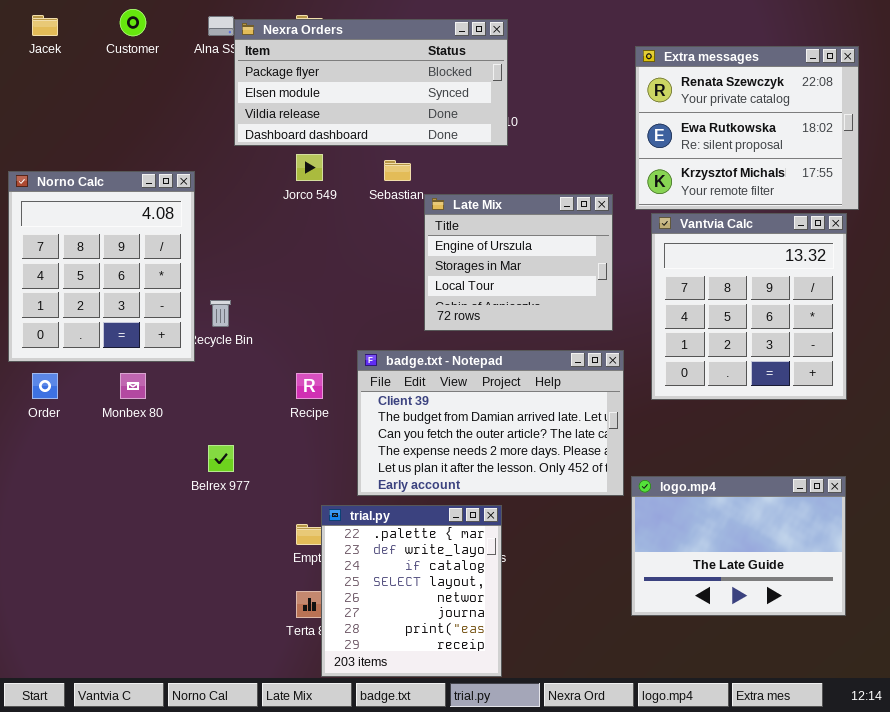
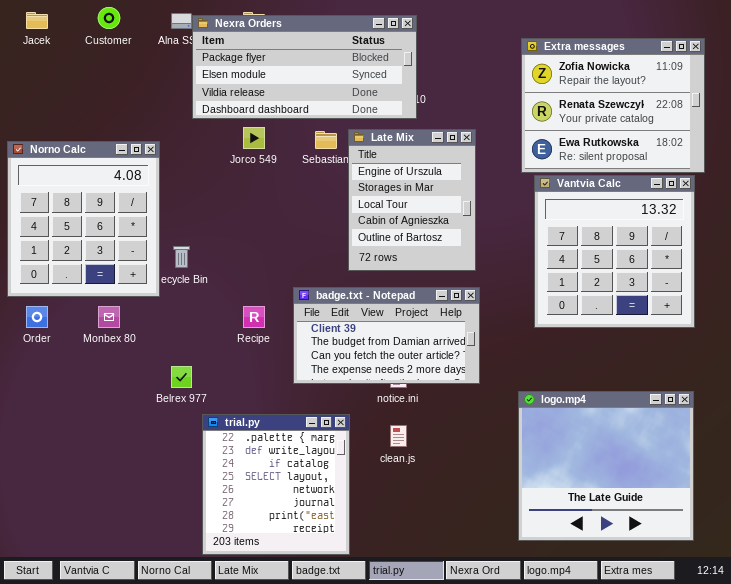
Extra messages: [635,46,859,210] -> [521,38,705,173], scrolled up 1 row
Late Mix: [424,194,613,331] -> [348,129,476,271], resized
badge.txt - Notepad: [357,350,624,496] -> [293,287,480,384], resized
logo.mp4: [631,476,846,616] -> [518,391,694,541], resized
trial.py: [321,505,502,677] -> [202,414,350,555], moved

